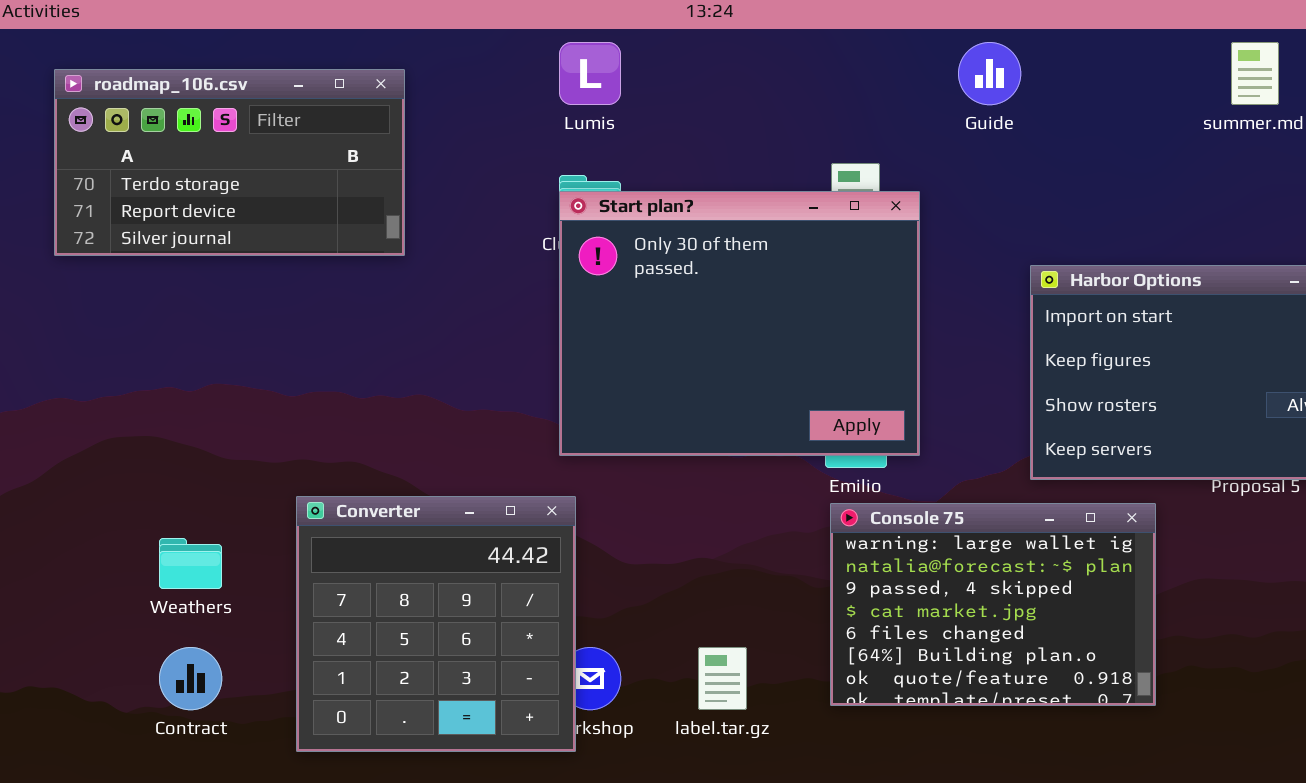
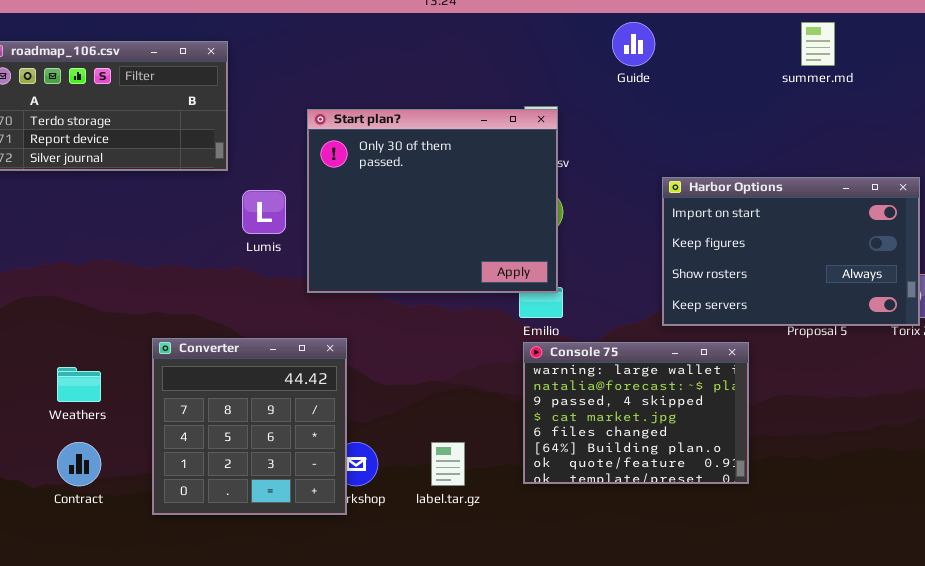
Lumis: [559,42,621,105] -> [242,190,286,234], moved
Start plan?: [559,191,920,456] -> [307,109,558,293], moved

